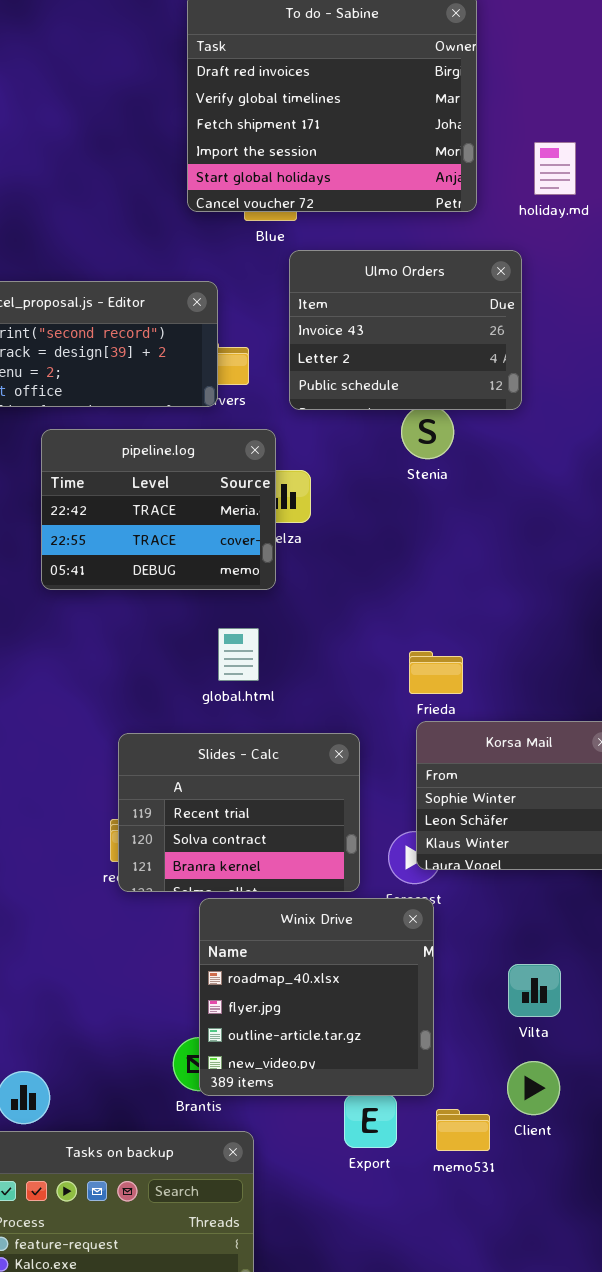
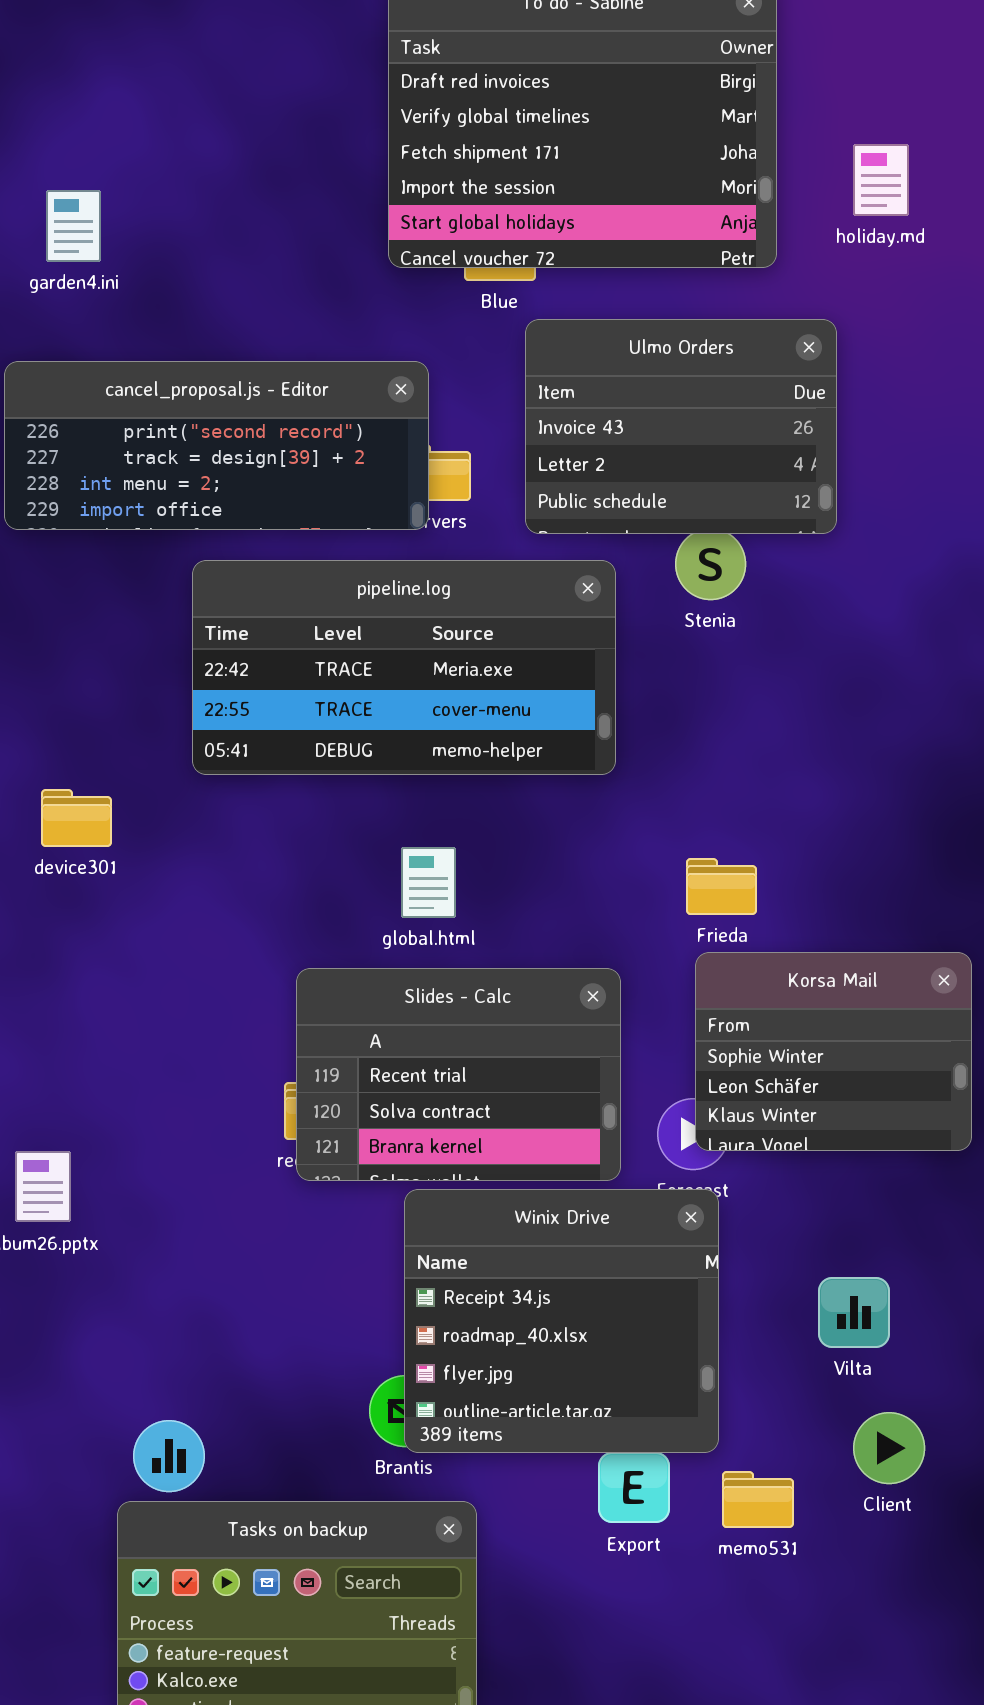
holiday.md: [534,142,576,195] -> [853,144,909,216], moved
pipeline.log: [41,429,276,590] -> [192,560,616,775], resized
global.html: [218,628,259,681] -> [401,847,456,918], moved
Winix Drive: [199,898,434,1096] -> [404,1189,719,1453], scrolled up 1 row
Client: [507,1061,560,1115] -> [853,1412,925,1484], moved

